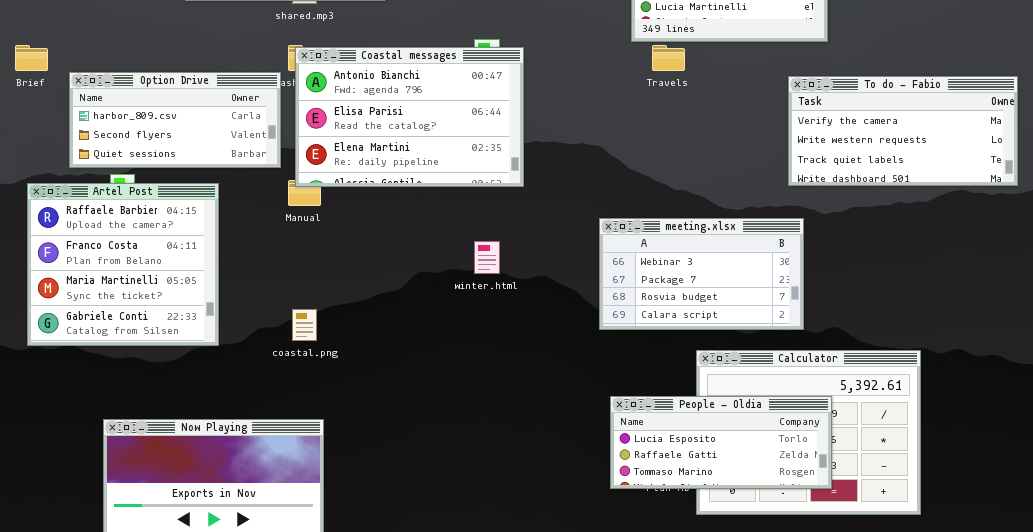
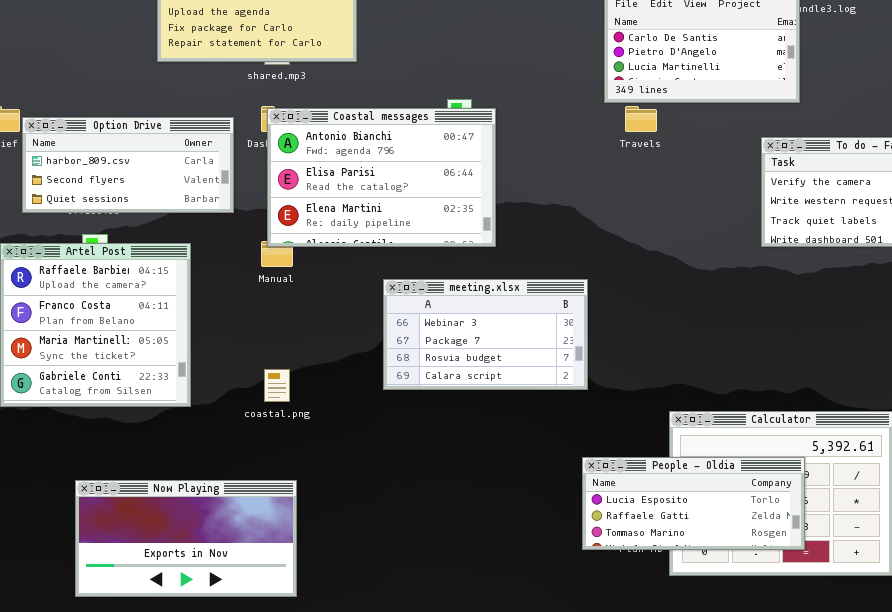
Option Drive: [69,72,281,168] -> [22,117,234,213], moved
meeting.xlsx: [599,218,804,330] -> [383,279,588,390], moved

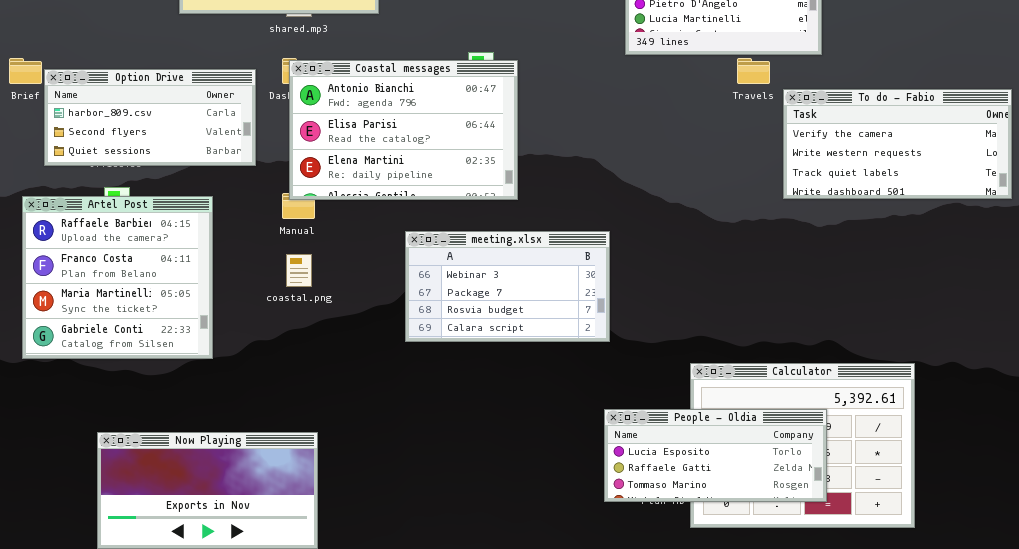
Travels: [625,106,657,132] -> [737,58,770,84], moved
coastal.png: [264,369,290,402] -> [286,254,312,287], moved

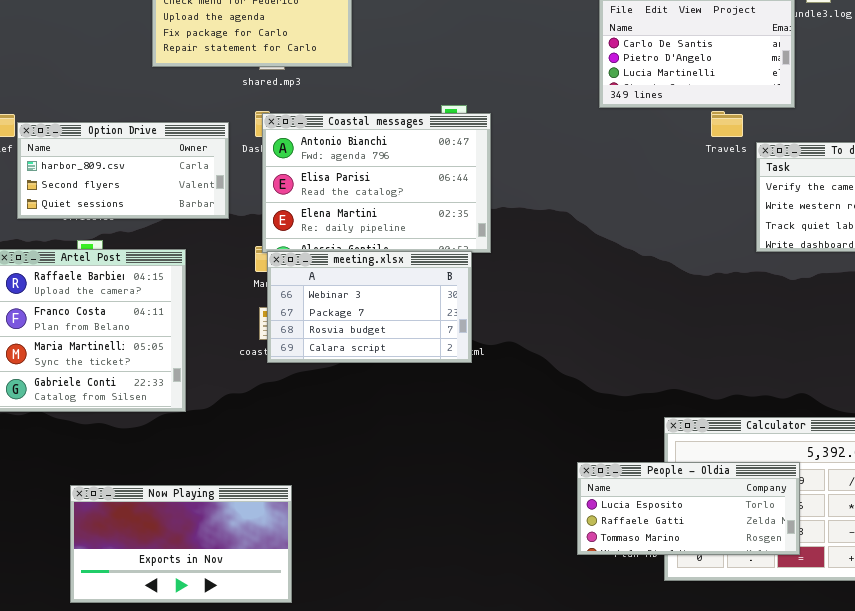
meeting.xlsx: [405,231,610,342] -> [267,251,472,363], moved

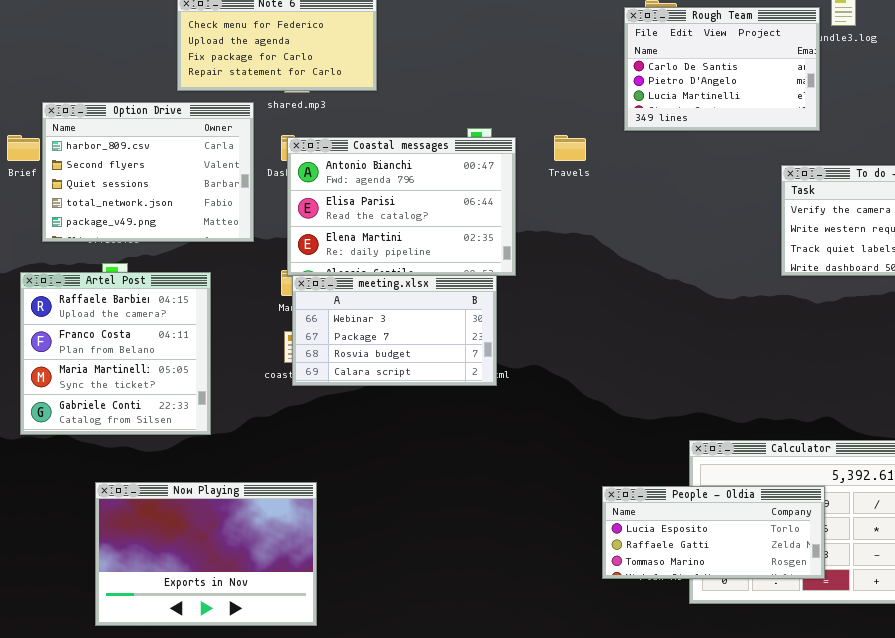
Travels: [711,111,743,137] -> [554,135,586,161], moved
Option Drive: [17,122,229,219] -> [42,102,254,242], resized
Now Playing: [70,485,292,603] -> [95,482,317,626], resized

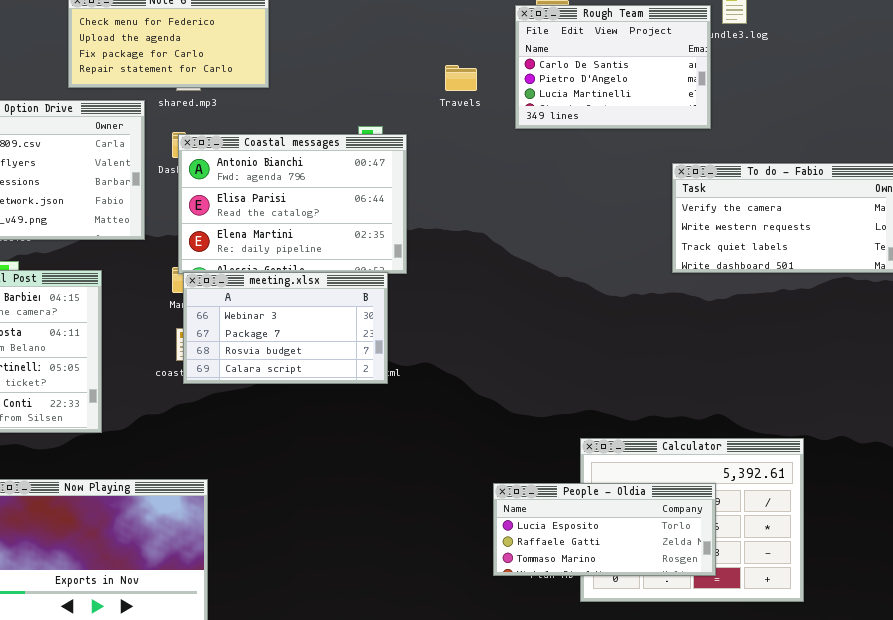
Travels: [554,135,586,161] -> [445,65,477,91], moved

